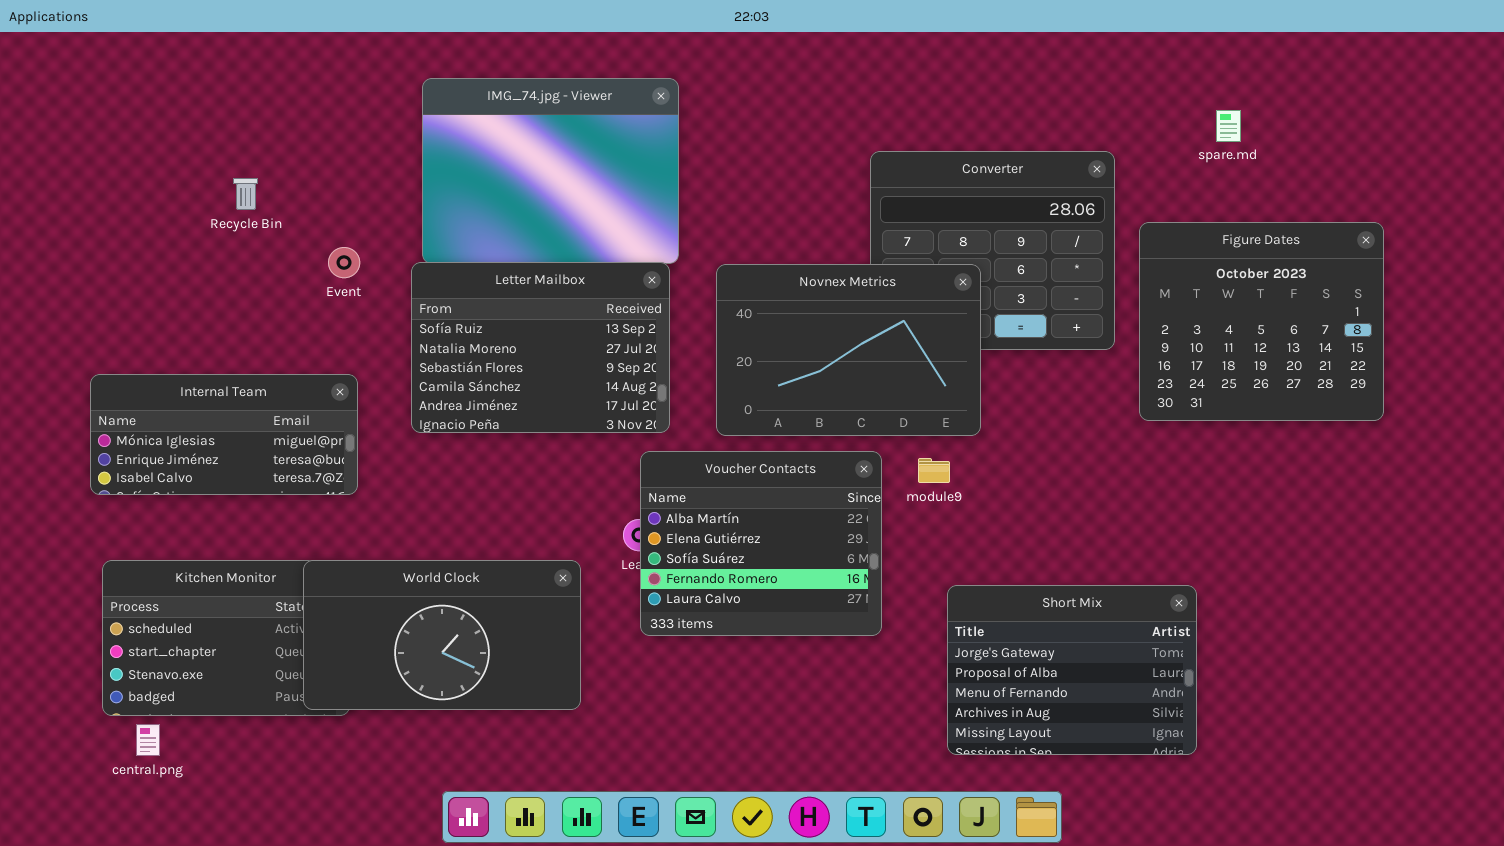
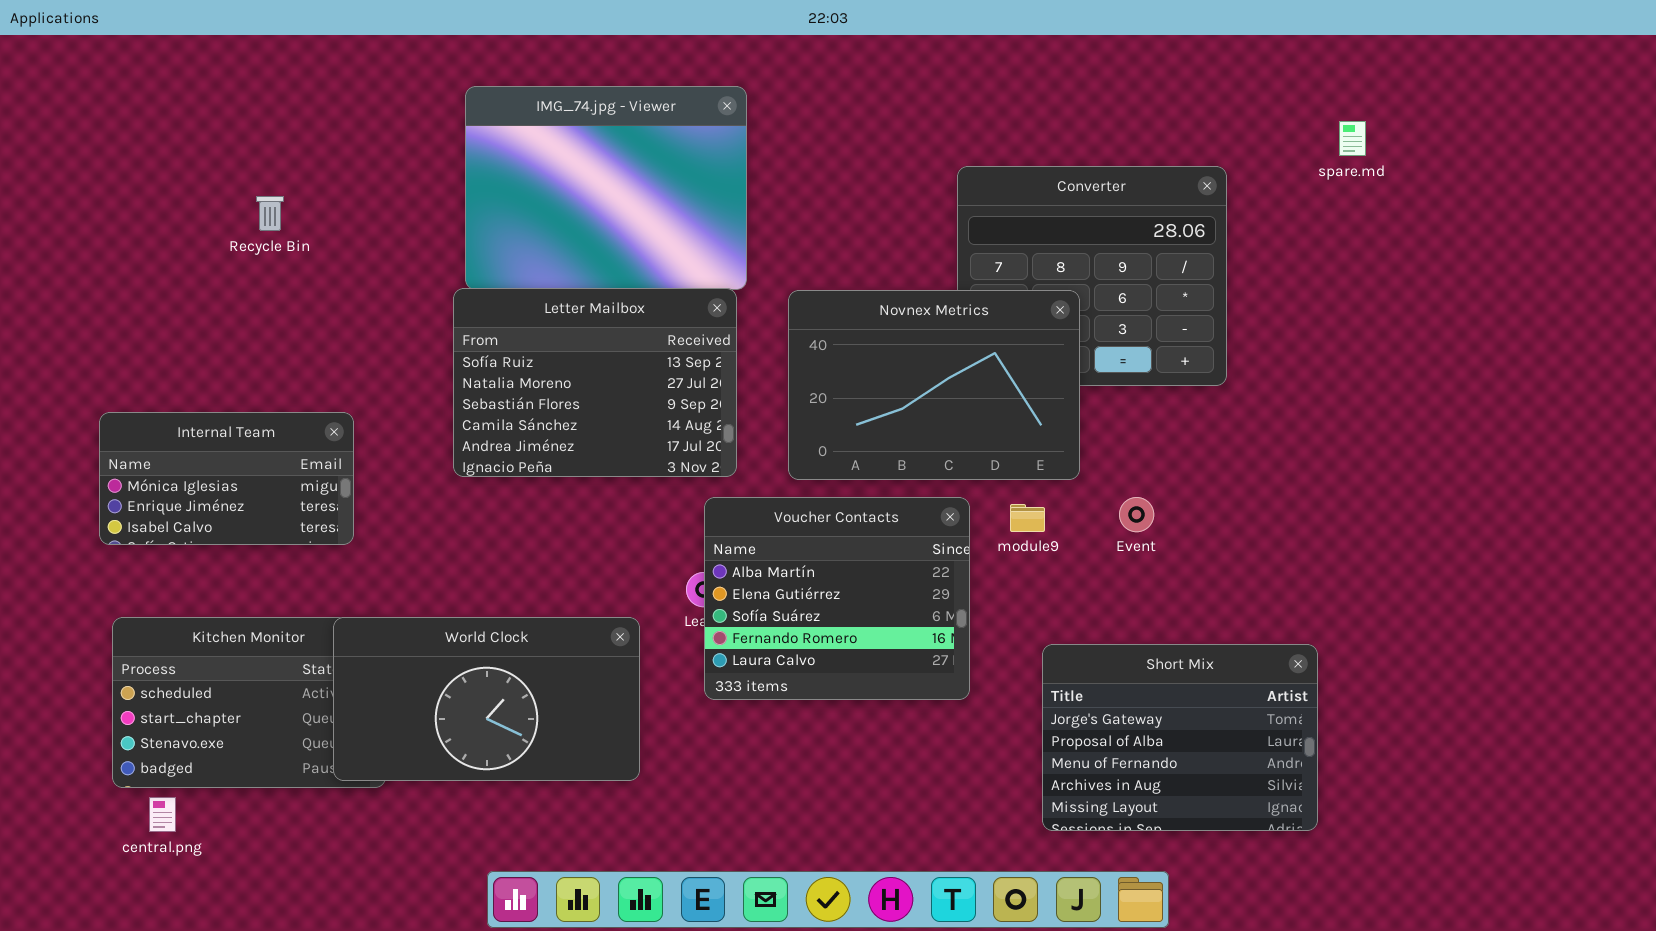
Figure Dates: [1139,222,1384,421] -> none, closed
Event: [328,247,360,278] -> [1119,497,1154,532], moved
Internal Team: [90,374,358,495] -> [99,412,354,545], resized

